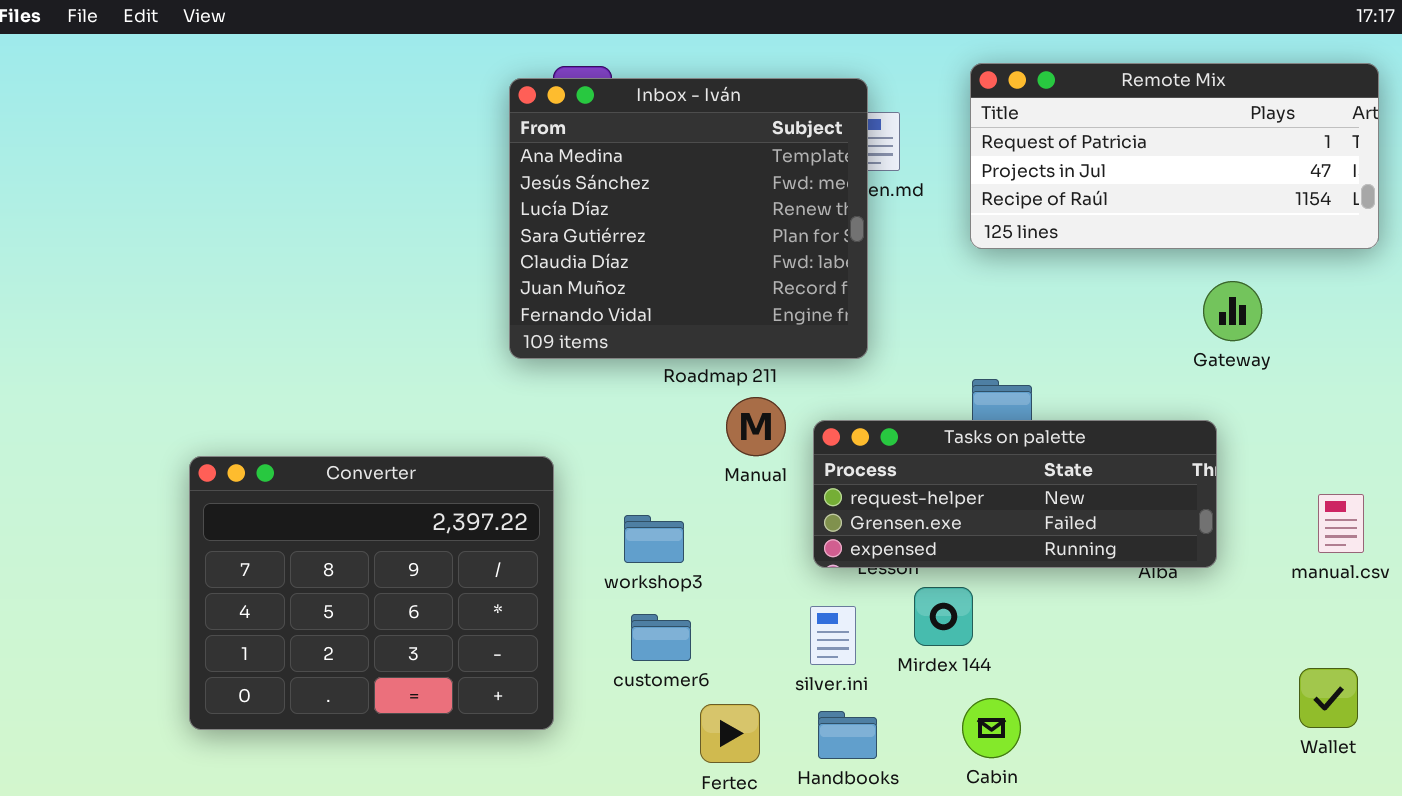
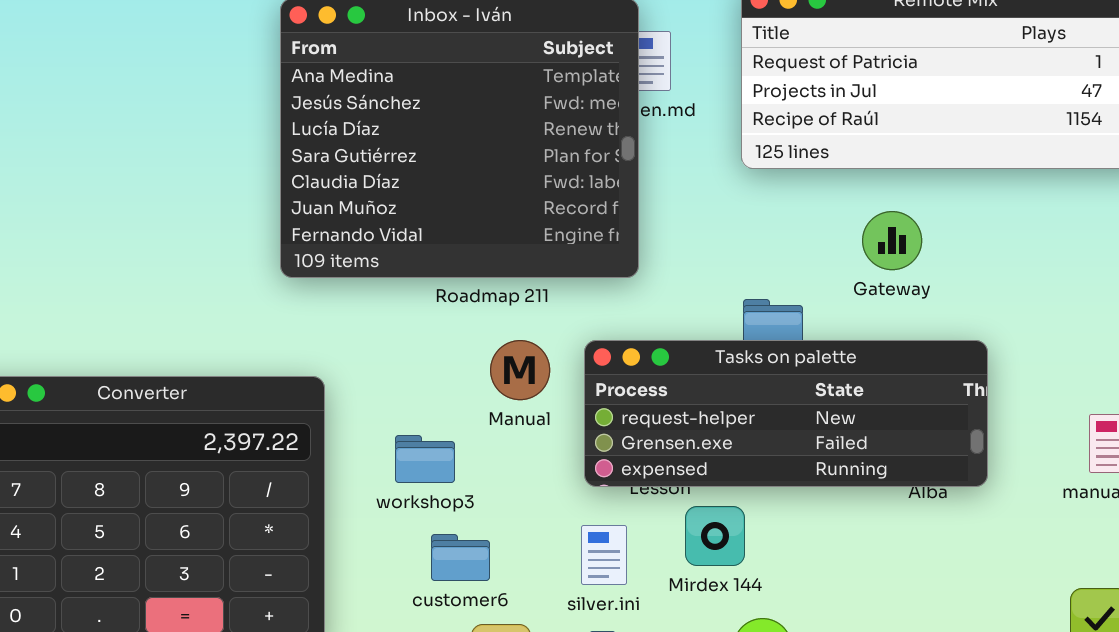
Gateway: [1203,281,1262,341] -> [862,211,922,270], moved
Manual: [726,397,786,456] -> [490,340,550,400], moved
customer6: [631,614,691,661] -> [431,534,490,581], moved

